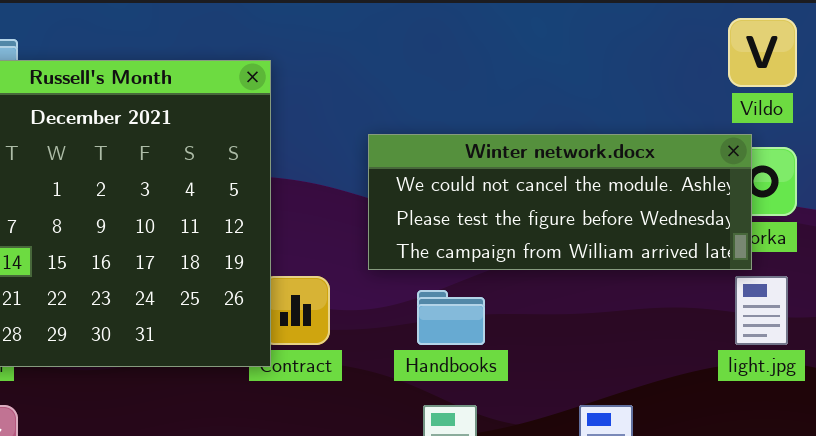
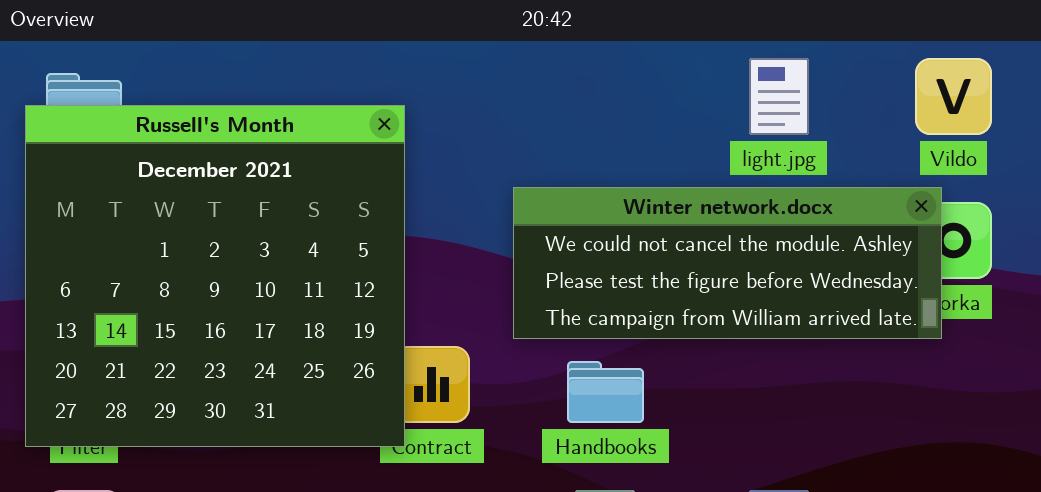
light.jpg: [735,276,788,345] -> [749,58,809,135], moved

